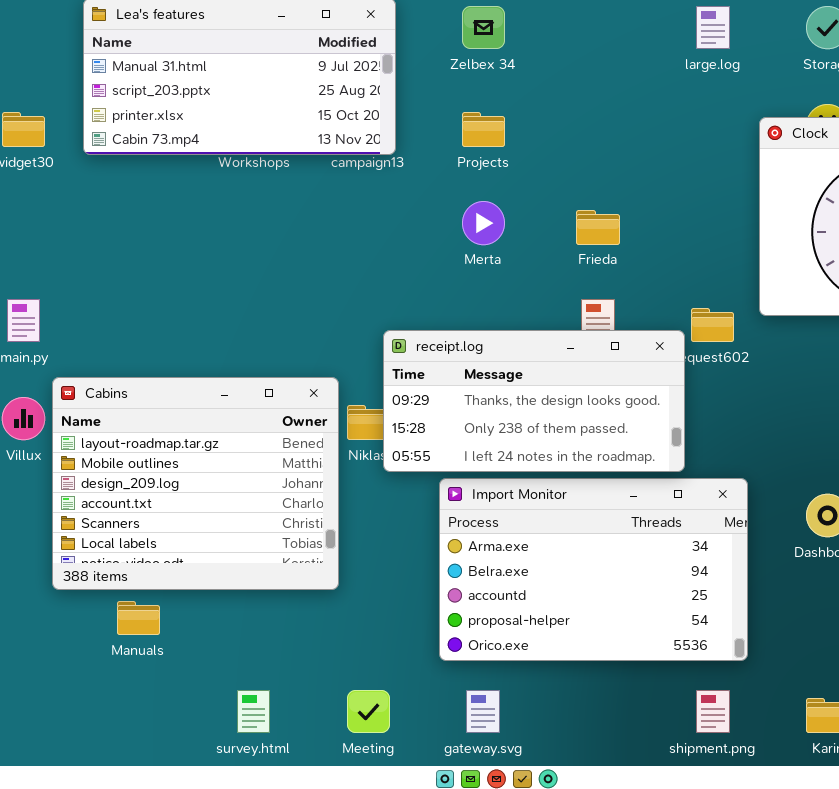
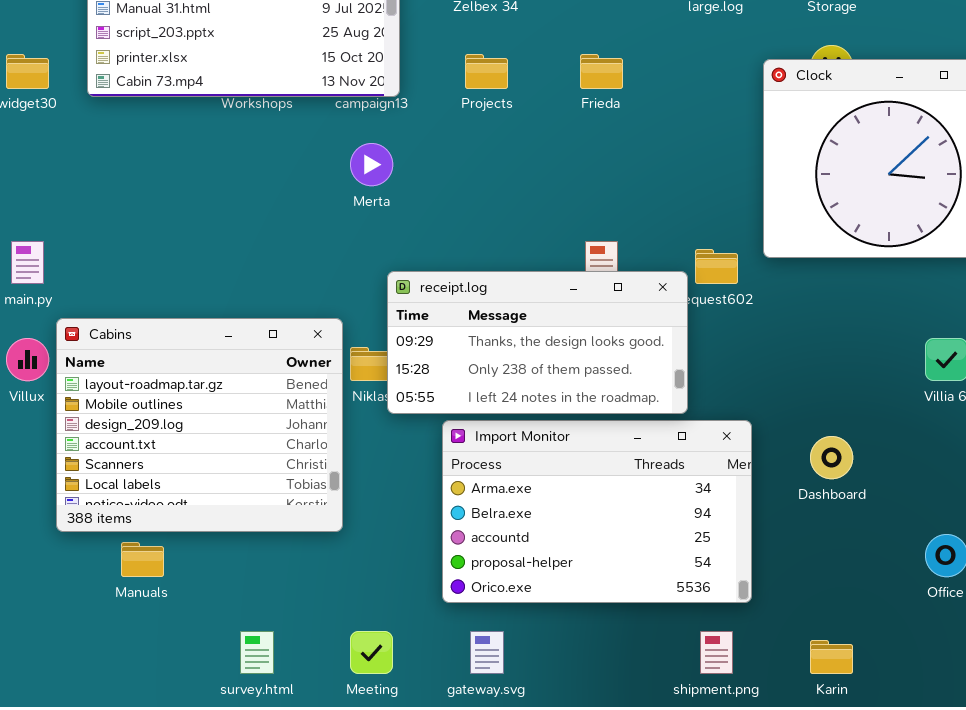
Merta: [462,201,505,245] -> [350,143,393,186], moved
Frieda: [576,210,620,245] -> [580,54,623,89], moved

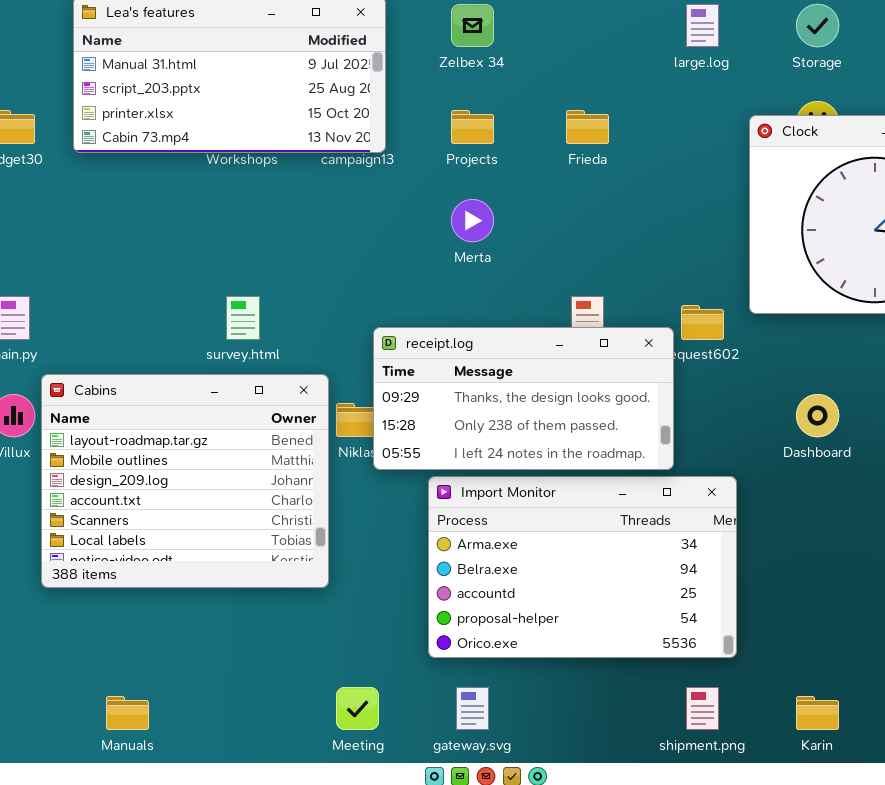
Merta: [350,143,393,186] -> [451,199,494,242], moved
Dashboard: [810,436,853,479] -> [796,394,839,437], moved
Manuals: [121,542,164,577] -> [106,696,149,730], moved
survey.html: [240,631,274,674] -> [226,296,260,340], moved

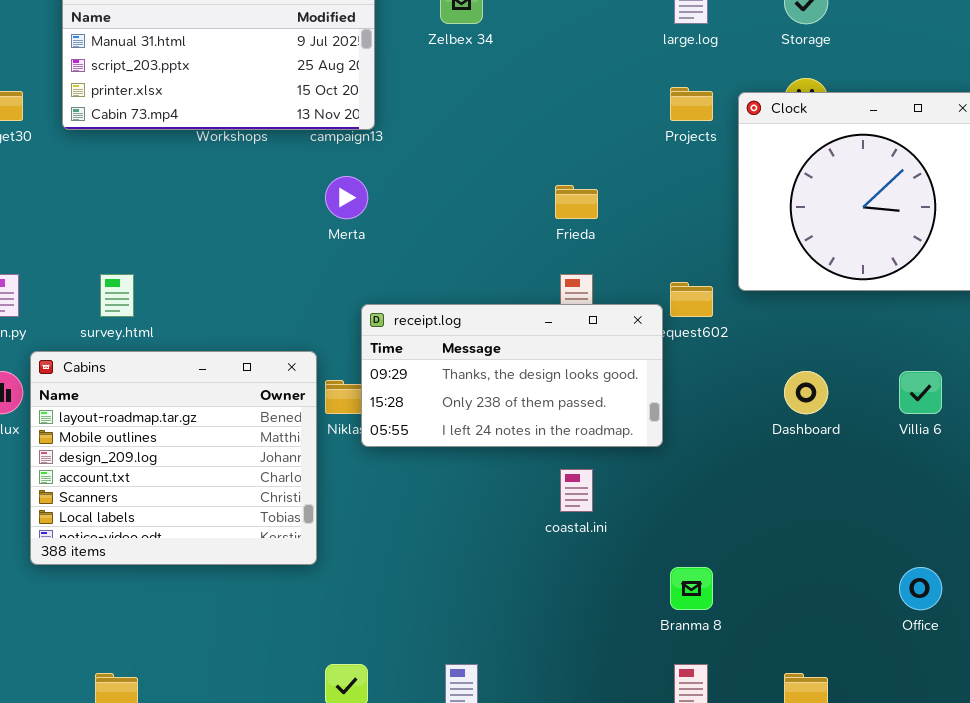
Projects: [451,110,494,144] -> [670,87,713,121], moved
Frieda: [566,110,609,144] -> [555,185,598,219], moved
Merta: [451,199,494,242] -> [325,176,368,219], moved
survey.html: [226,296,260,340] -> [100,274,134,317], moved
Import Monitor: [428,476,737,658] -> none, closed

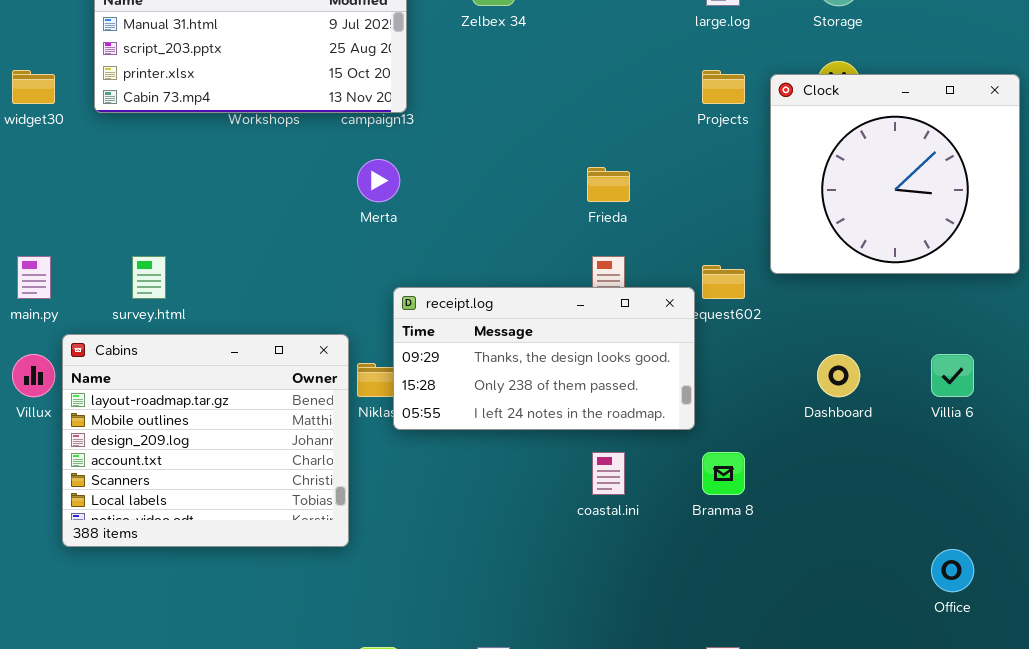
Branma 8: [670,567,713,610] -> [702,452,745,495], moved

